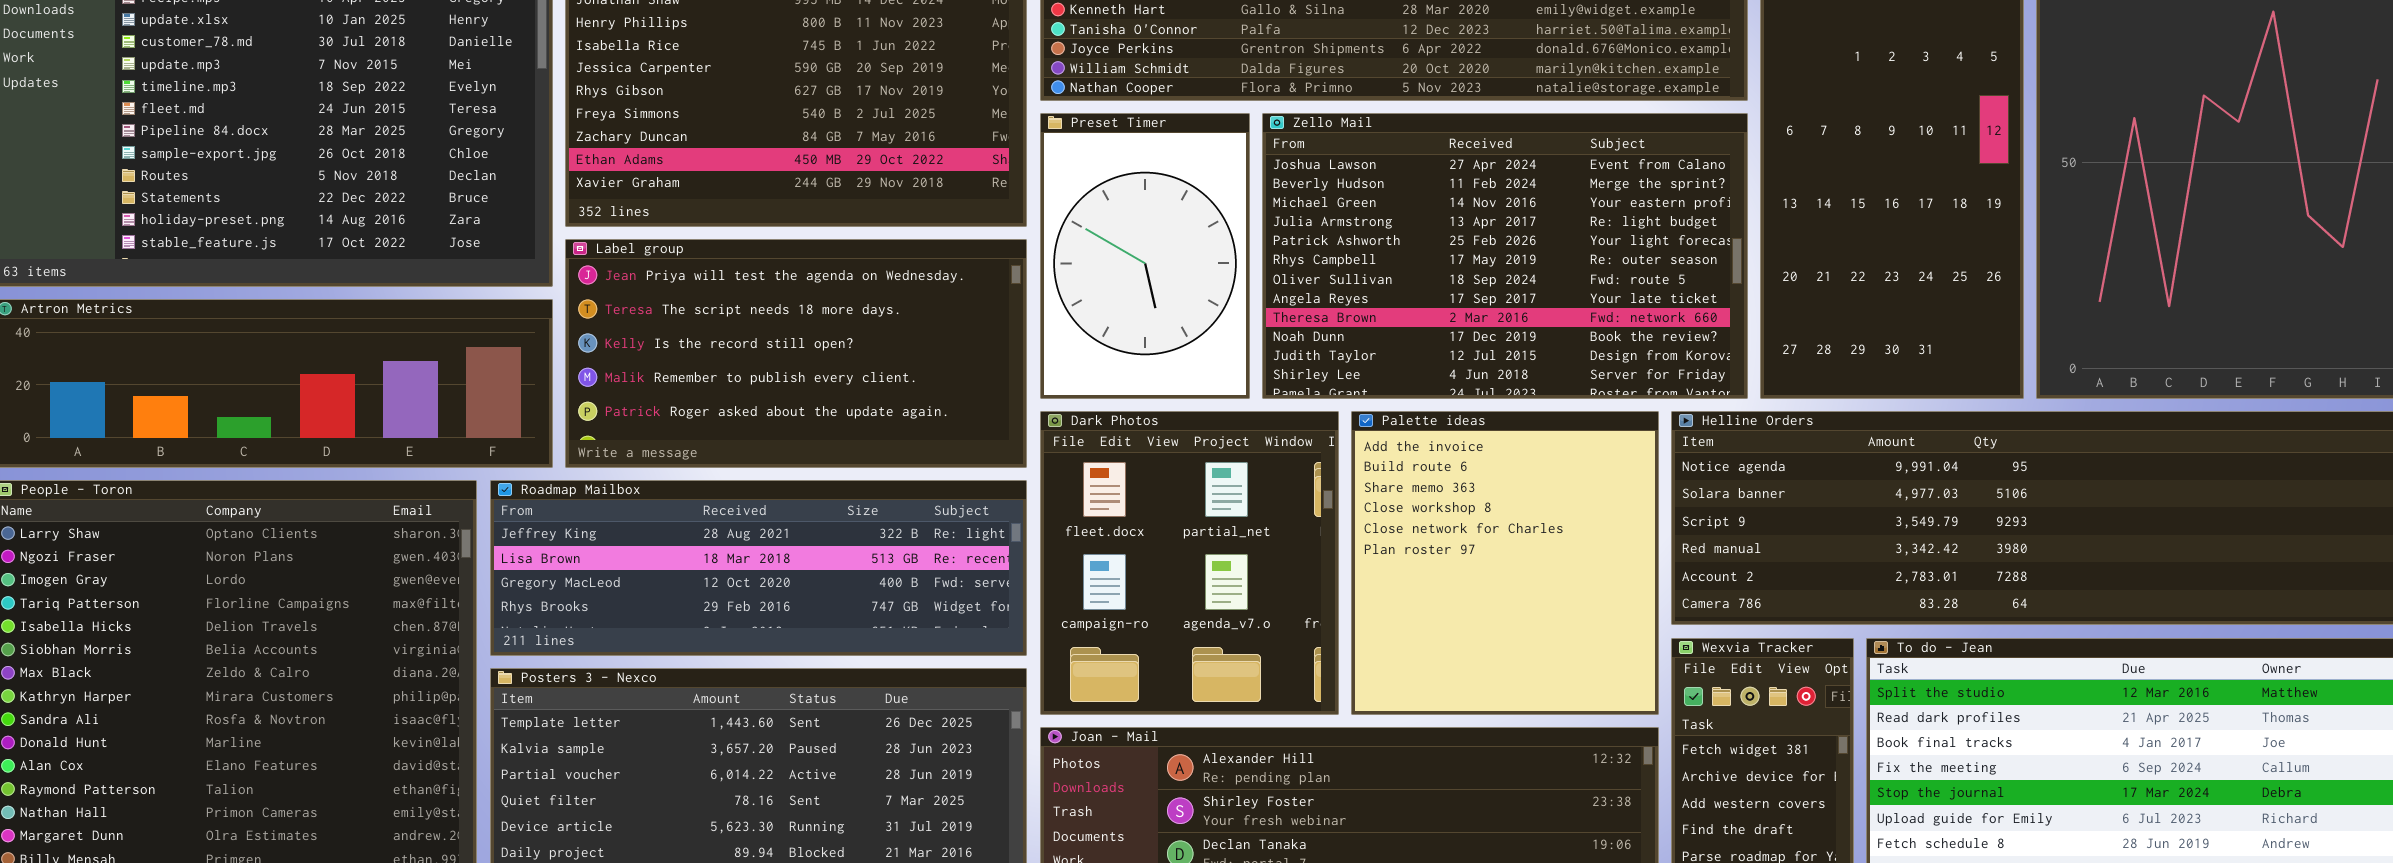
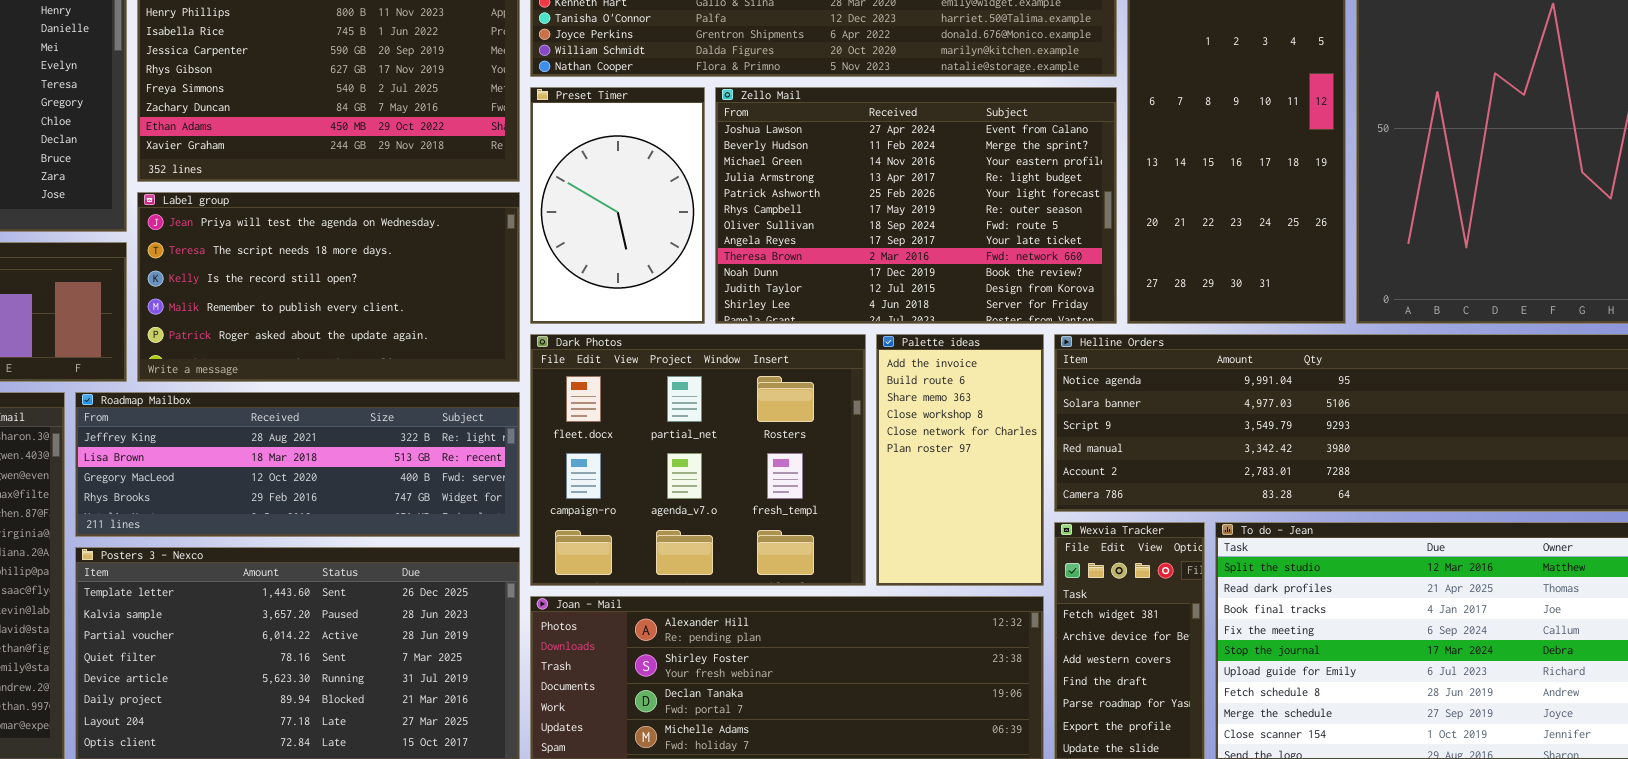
Dark Photos: [1040,411,1339,715] -> [530,334,866,586], resized
Palette ideas: [1351,411,1659,715] -> [876,334,1044,586], resized

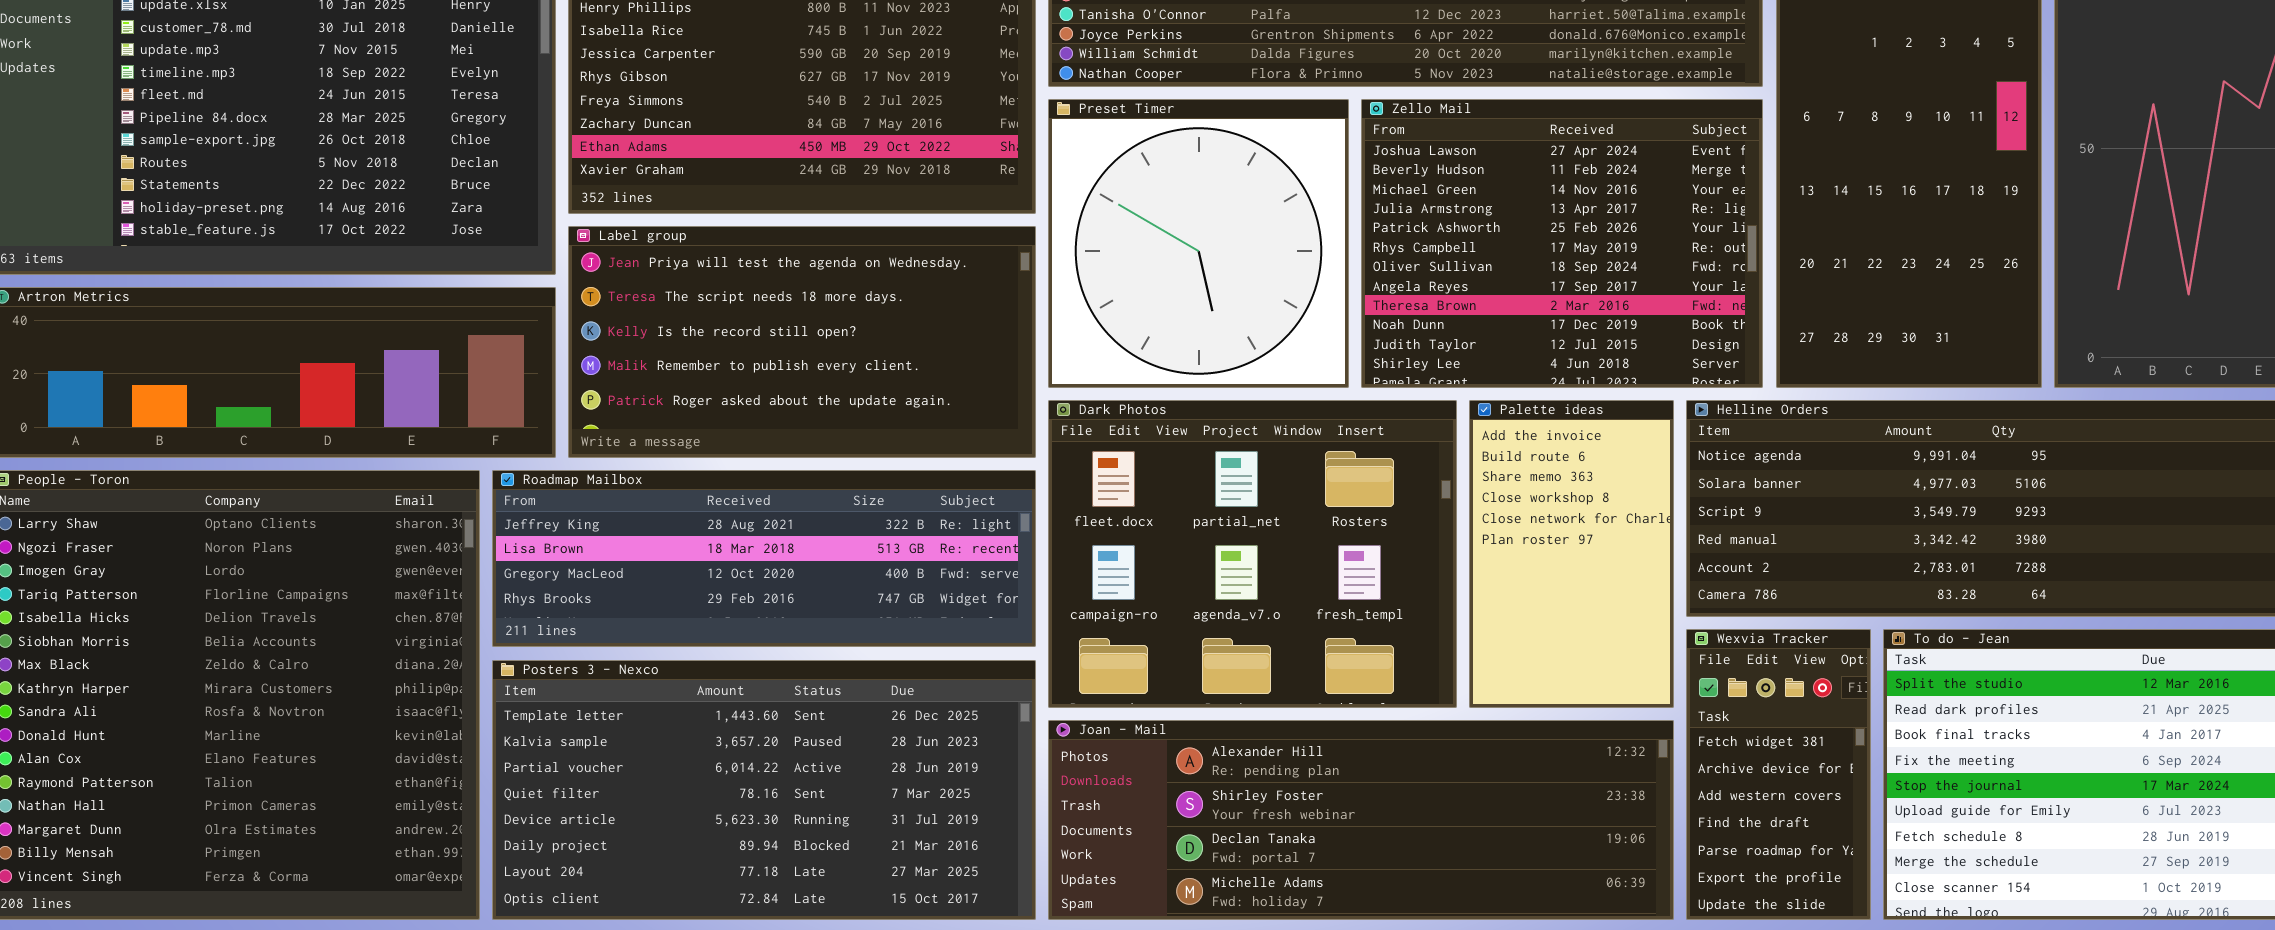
Preset Timer: [530,87,705,324] -> [1048,99,1349,388], resized
Zello Mail: [715,87,1117,324] -> [1361,99,1763,388], resized

